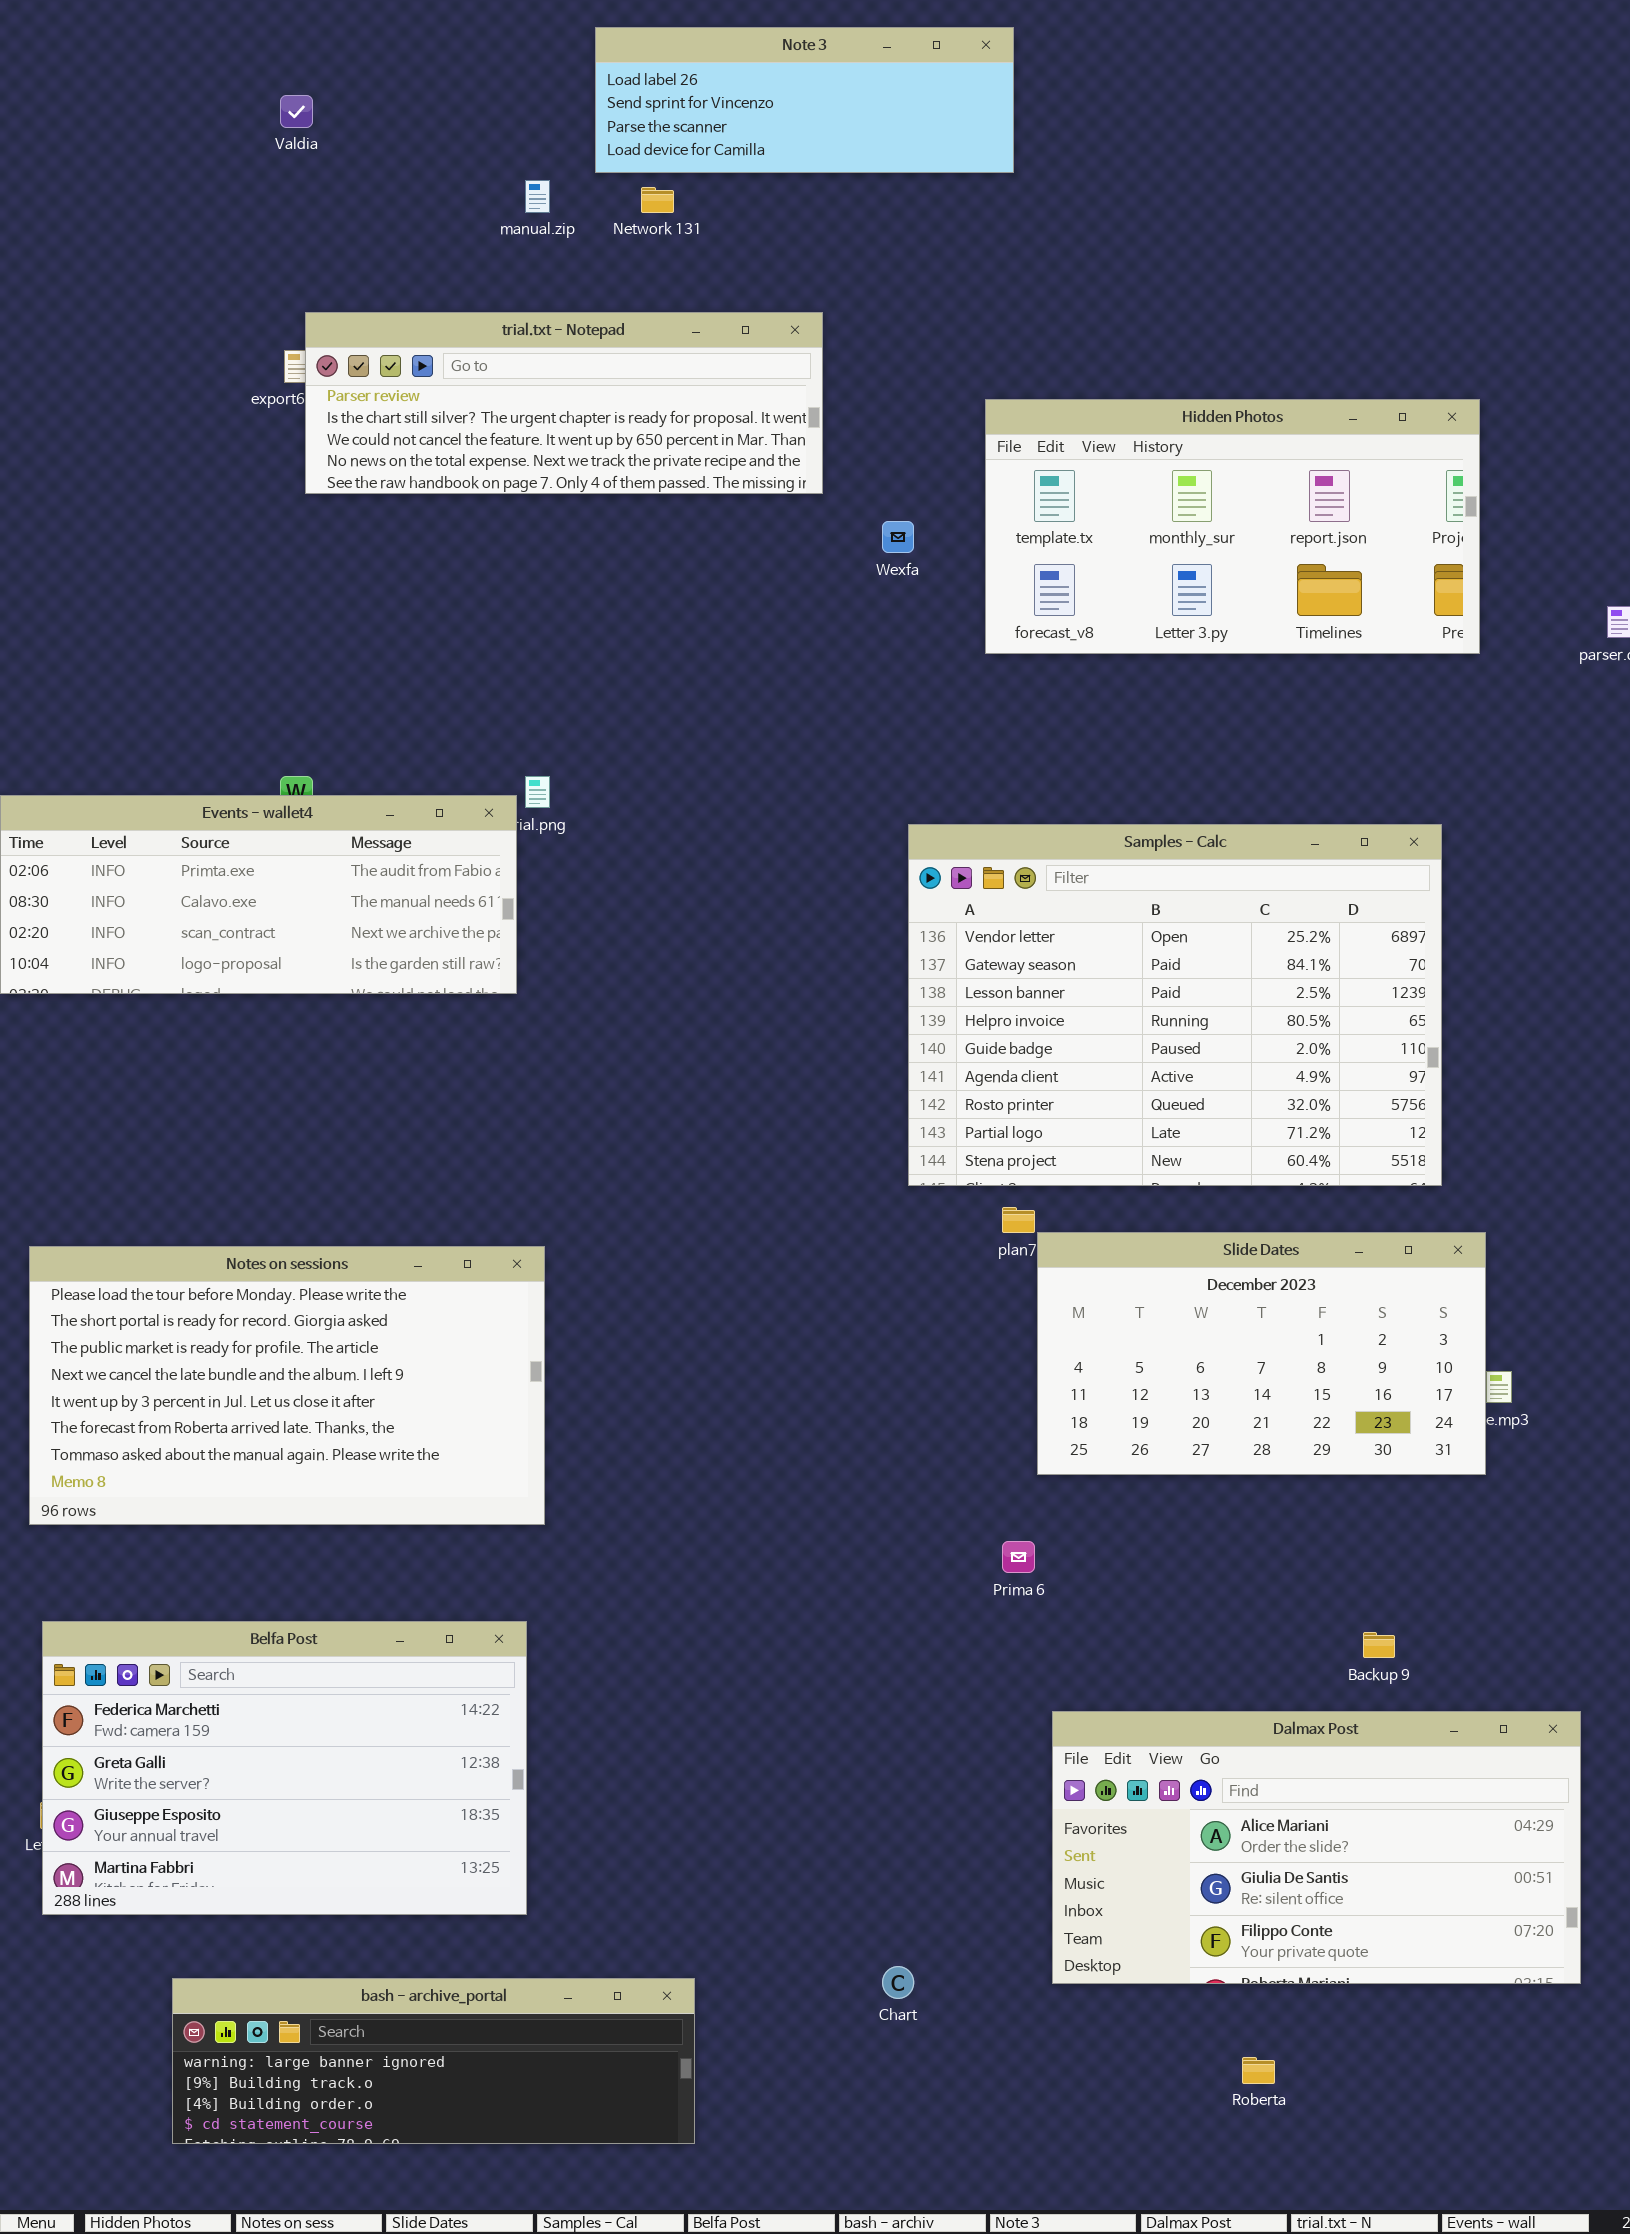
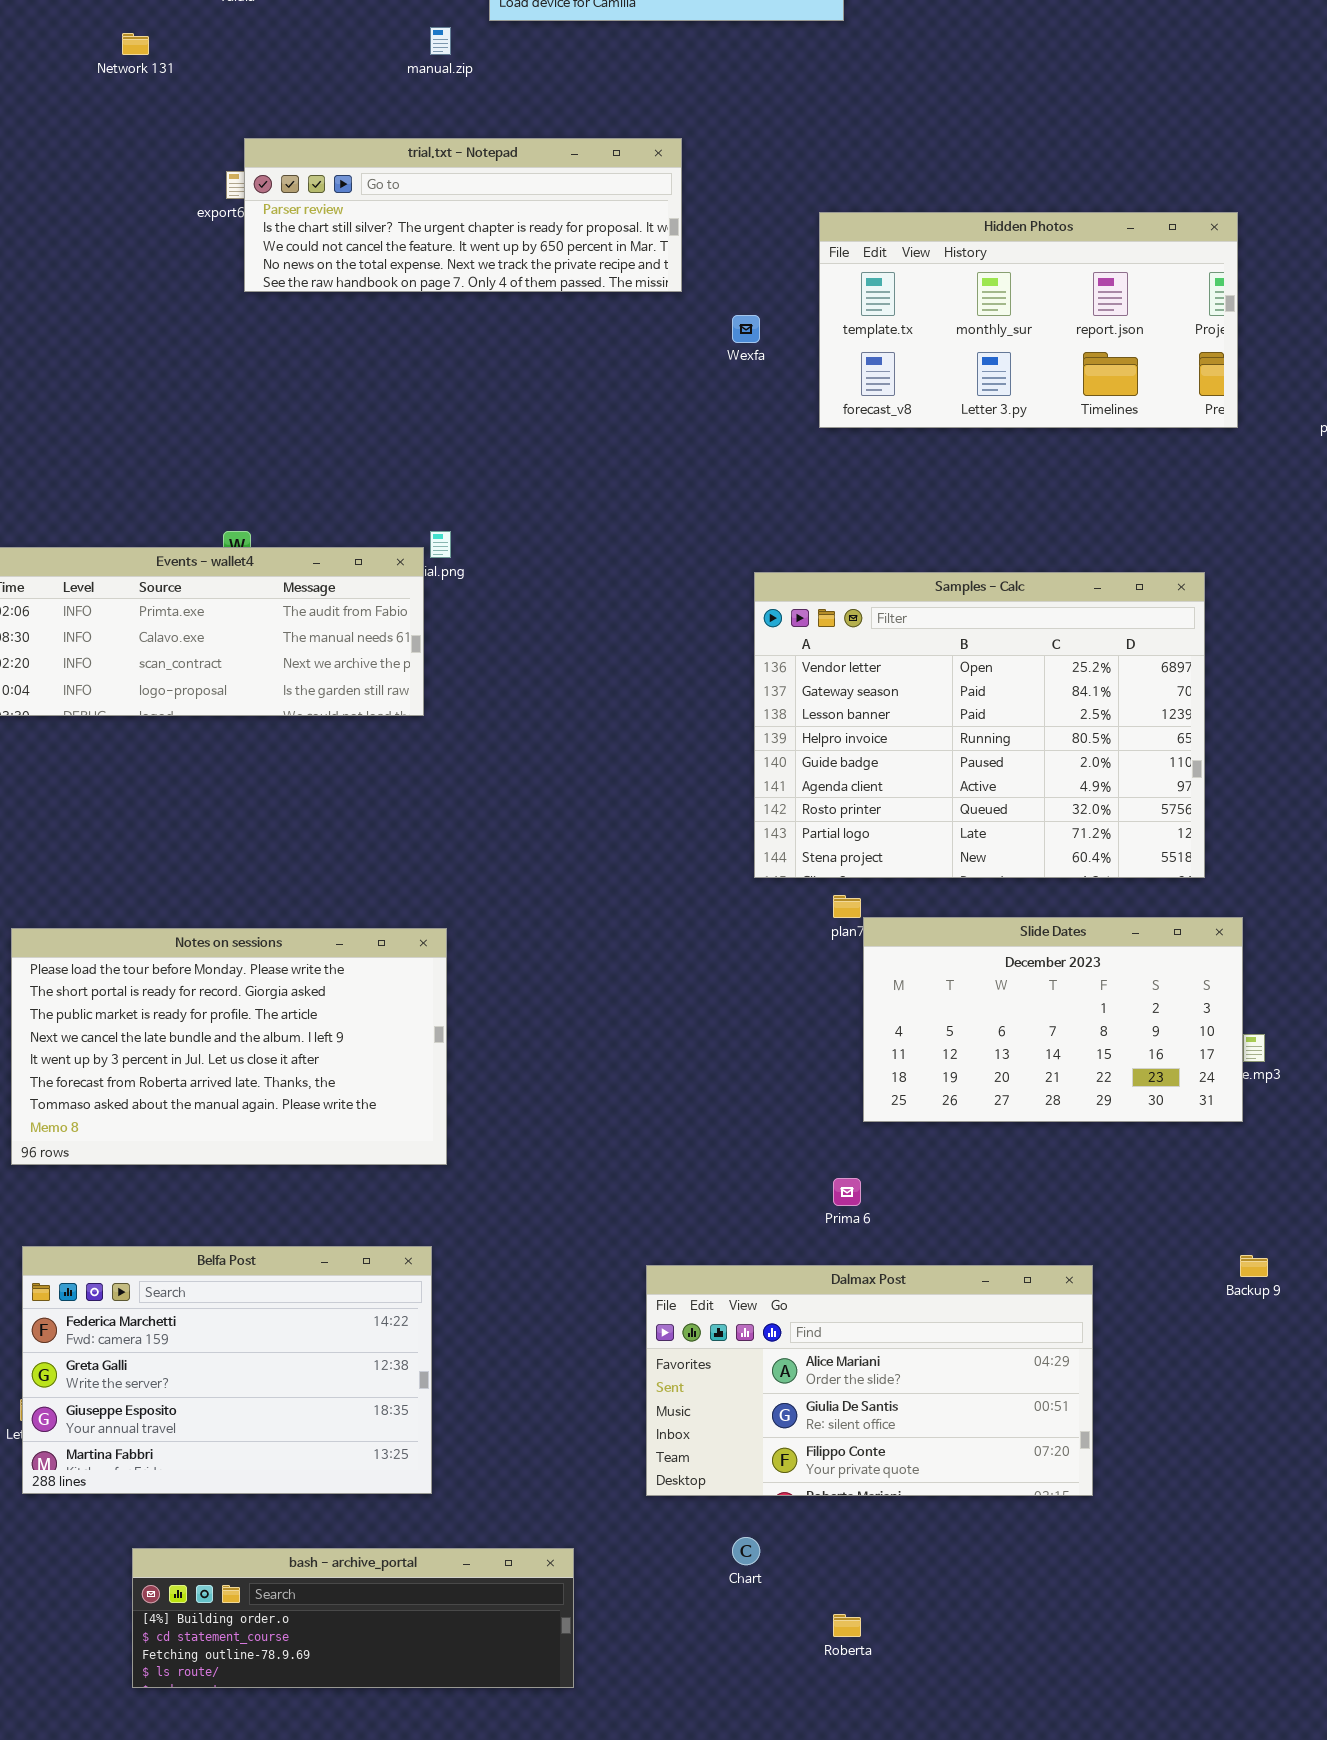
Network 131: [641,187,674,213] -> [122,33,149,55], moved
Backup 9: [1363,1632,1395,1658] -> [1240,1255,1268,1277], moved
Dalmax Post: [1052,1711,1581,1984] -> [646,1265,1093,1496], moved
bash - archive_portal: [172,1978,695,2144] -> [132,1548,574,1688], scrolled down 2 rows
Roberta: [1242,2057,1275,2084] -> [833,1614,861,1637], moved

